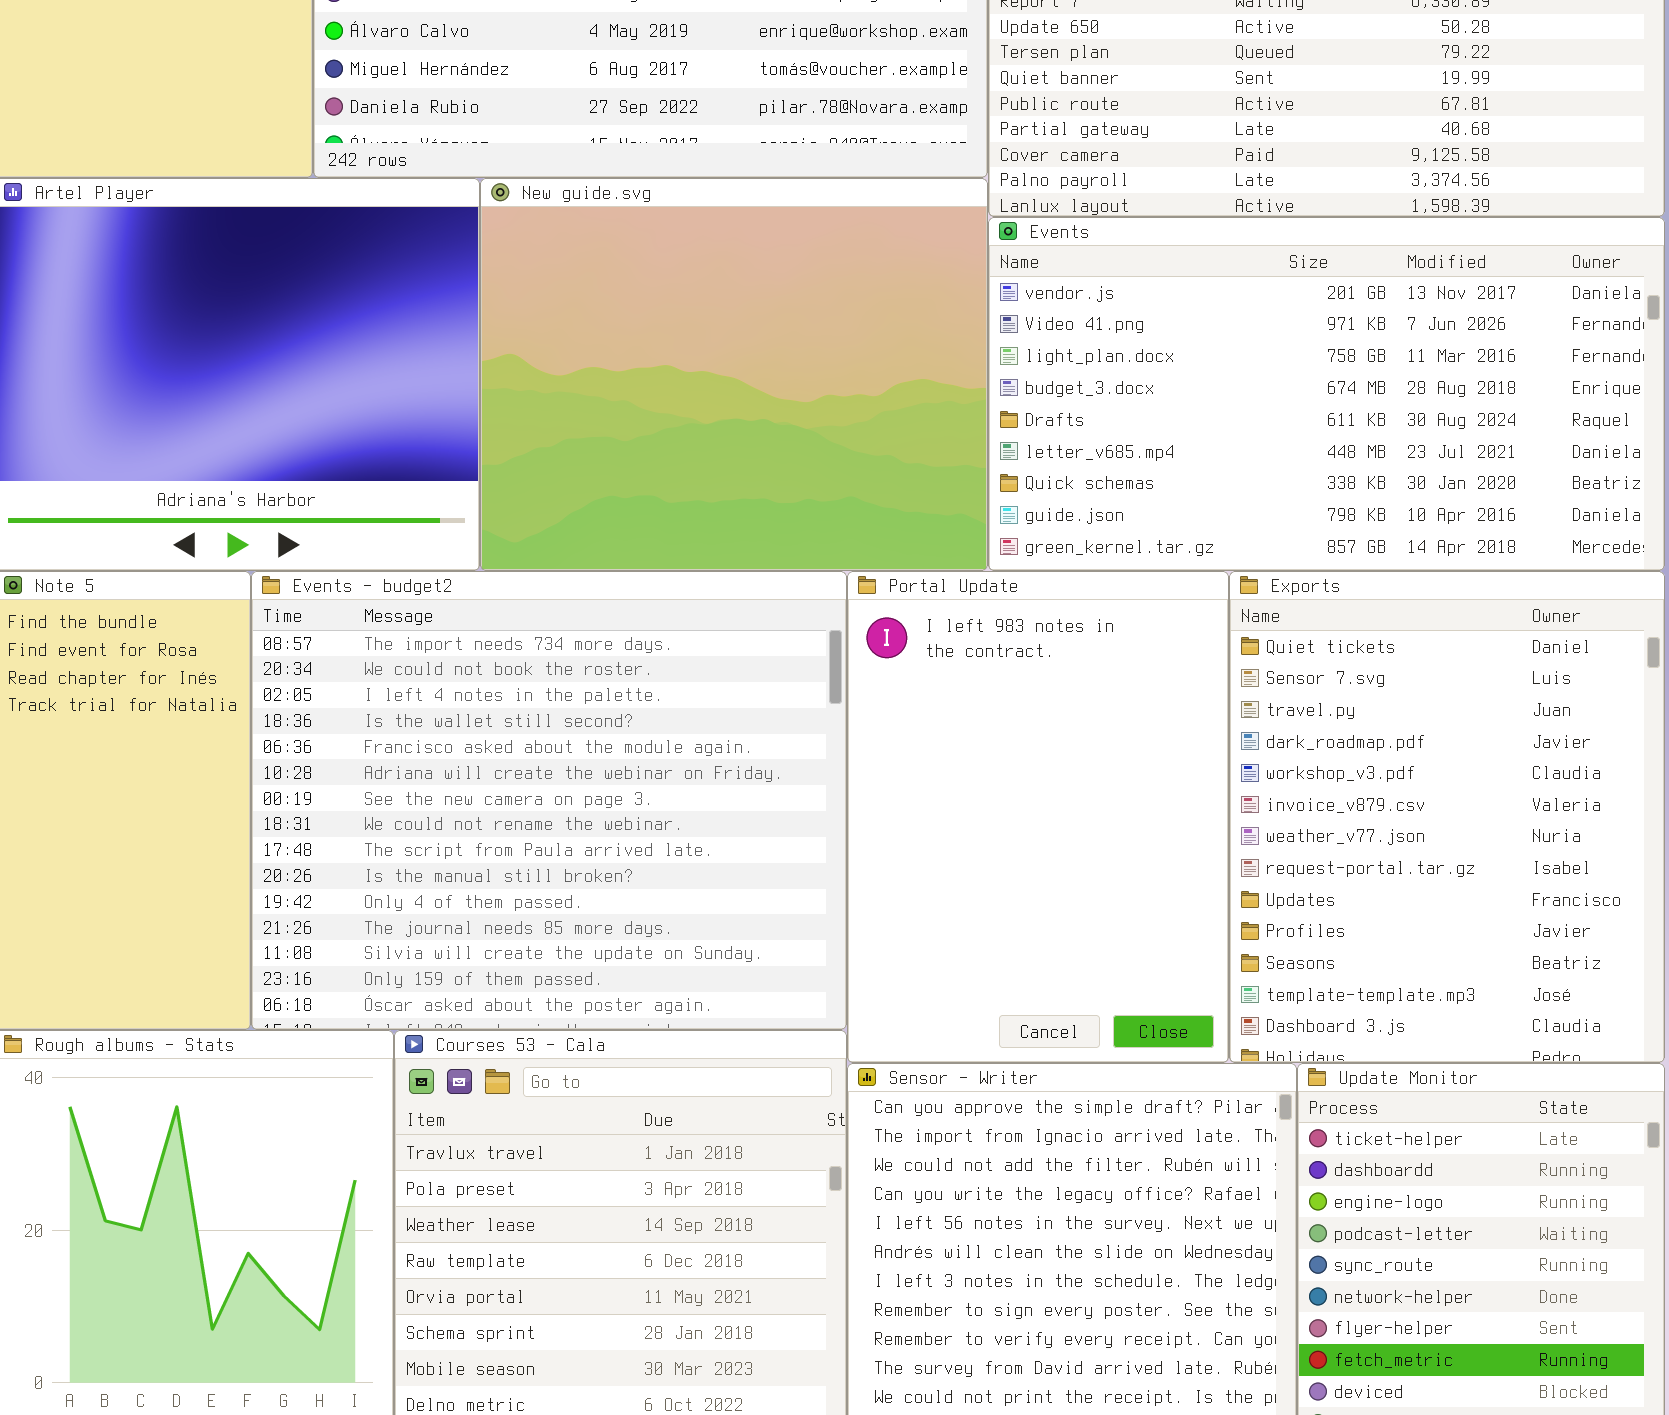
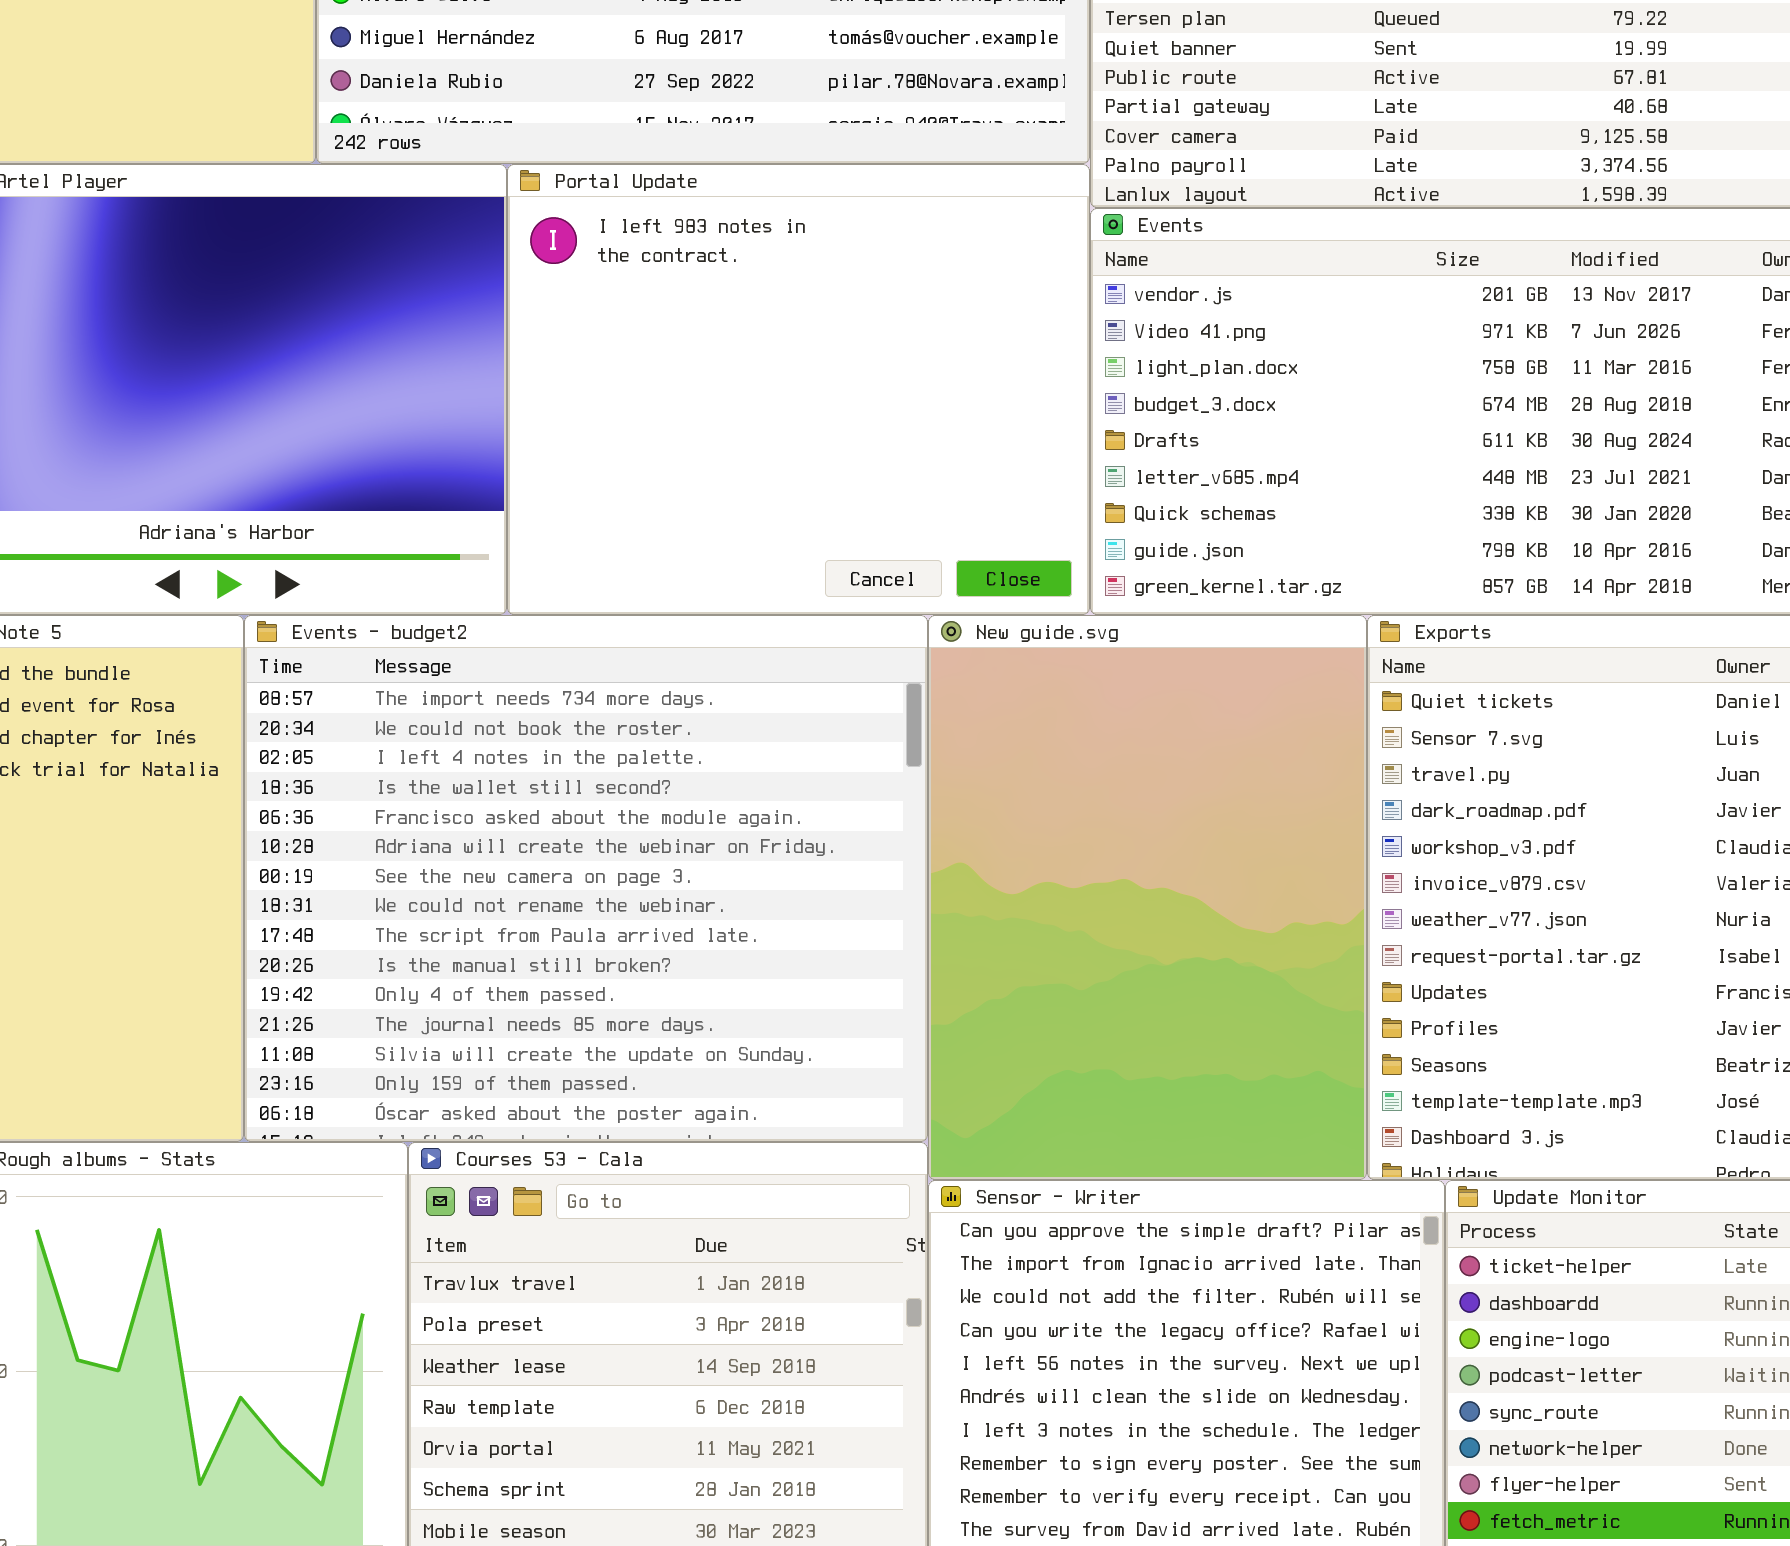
New guide.svg: [480,178,988,571] -> [928,615,1367,1180], moved, resized
Portal Update: [847,571,1229,1063] -> [507,164,1090,615], moved, resized

